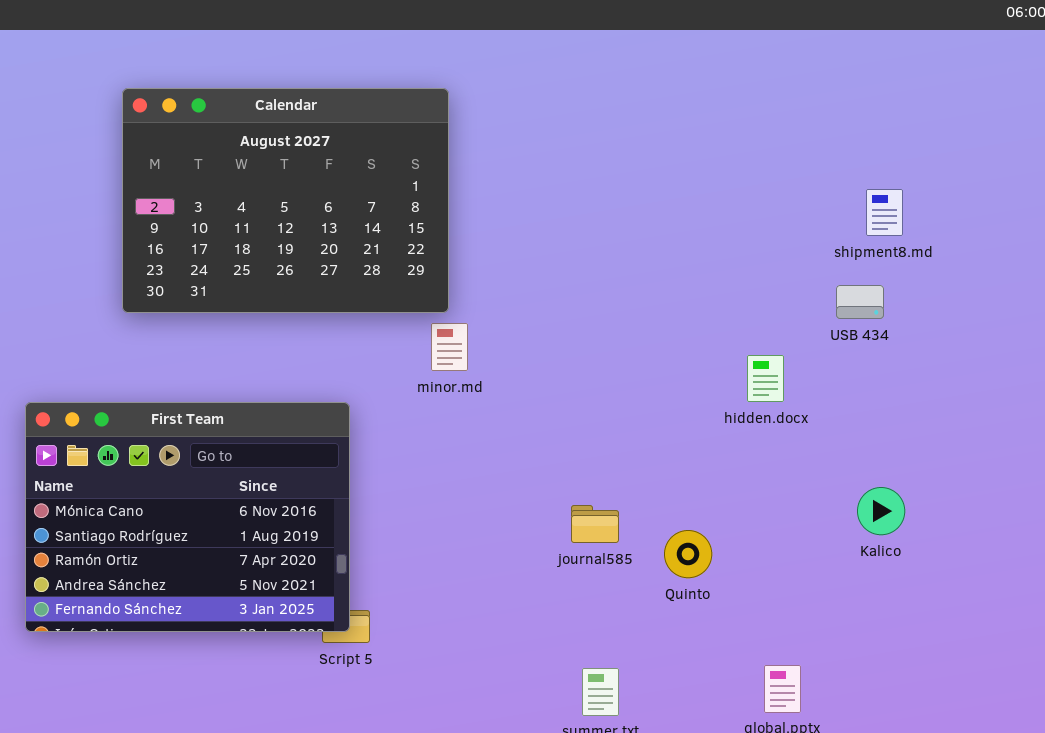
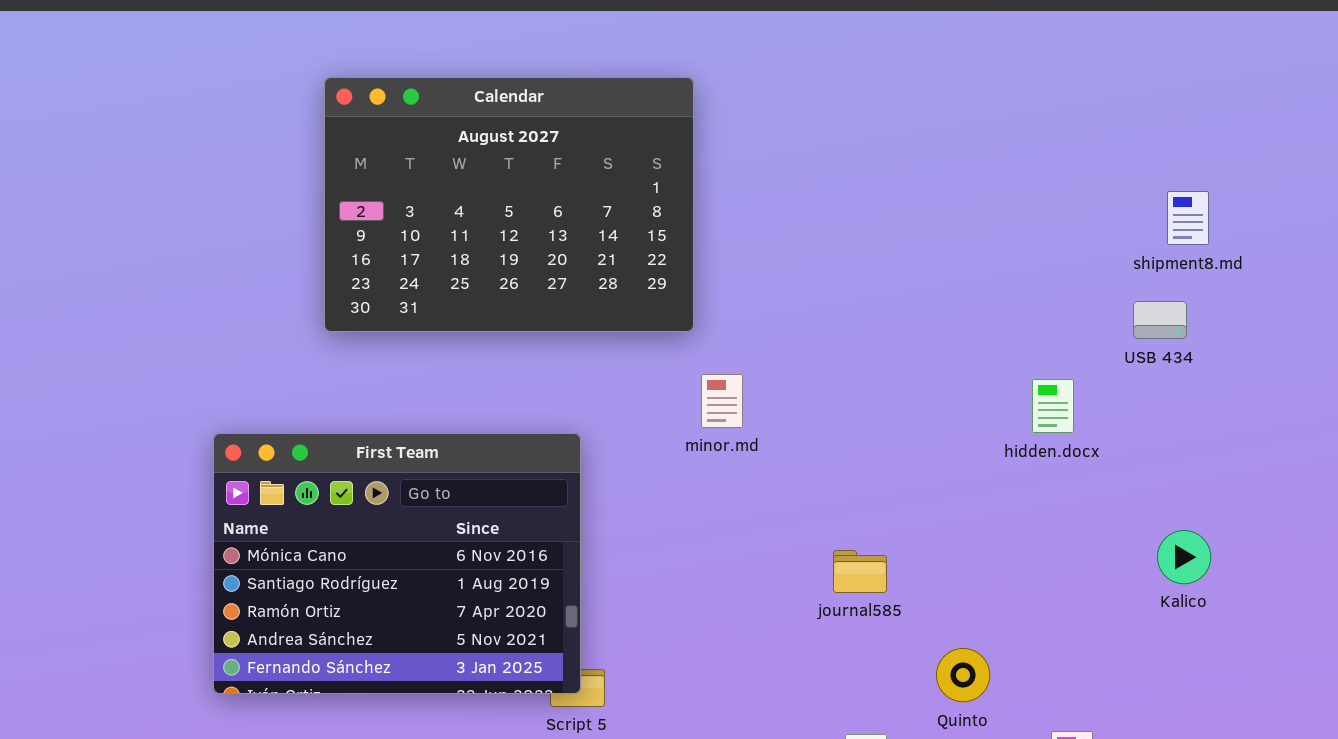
minor.md: [431,323,468,371] -> [701,374,743,428], moved
Quinto: [664,530,712,578] -> [936,648,990,702], moved

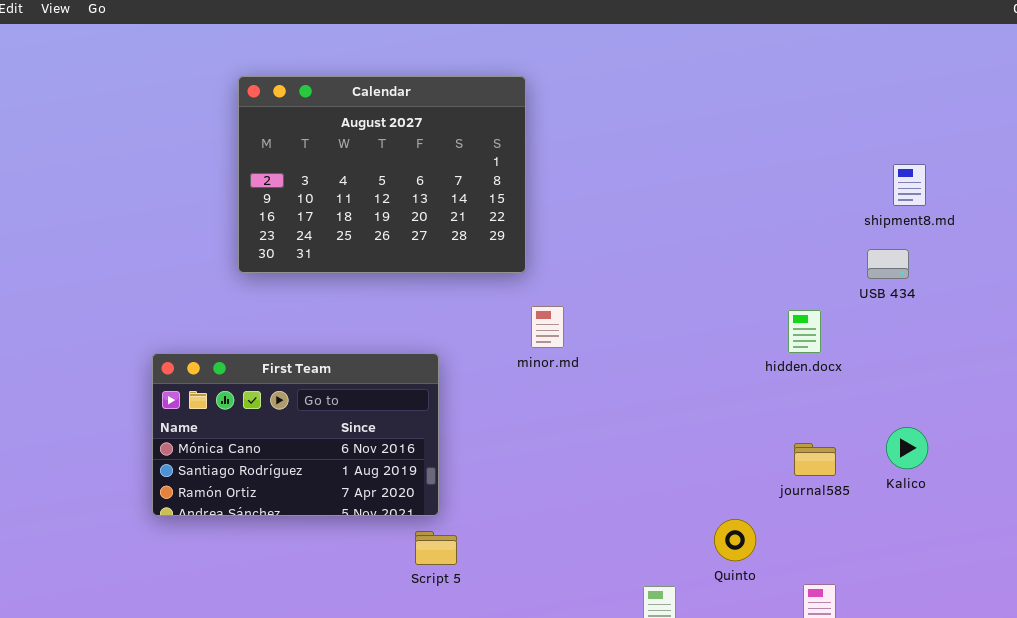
First Team: [213,433,581,694] -> [152,353,439,516], resized
journal585: [833,550,887,593] -> [794,443,836,476], moved

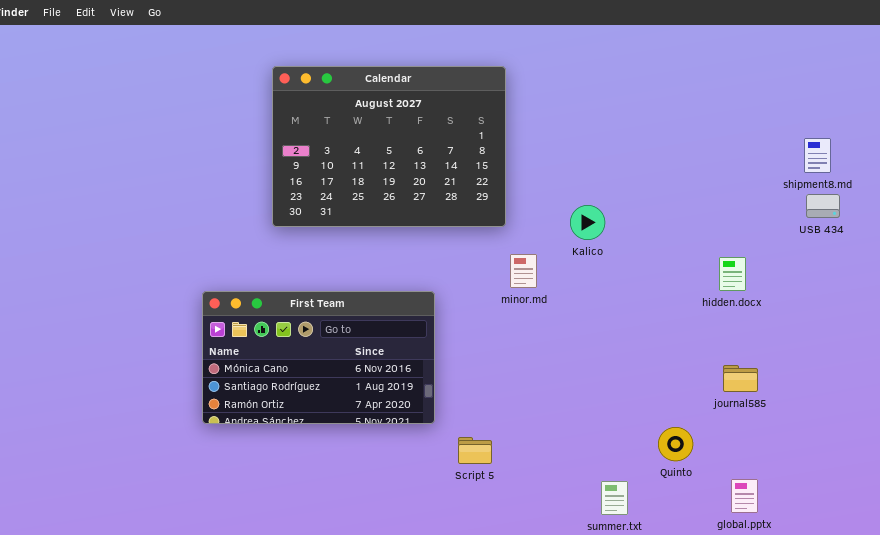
USB 434: [867,249,909,279] -> [806,194,840,218], moved
Kalico: [886,427,928,469] -> [570,205,605,240], moved
Script 5: [415,531,457,565] -> [458,437,492,464], moved

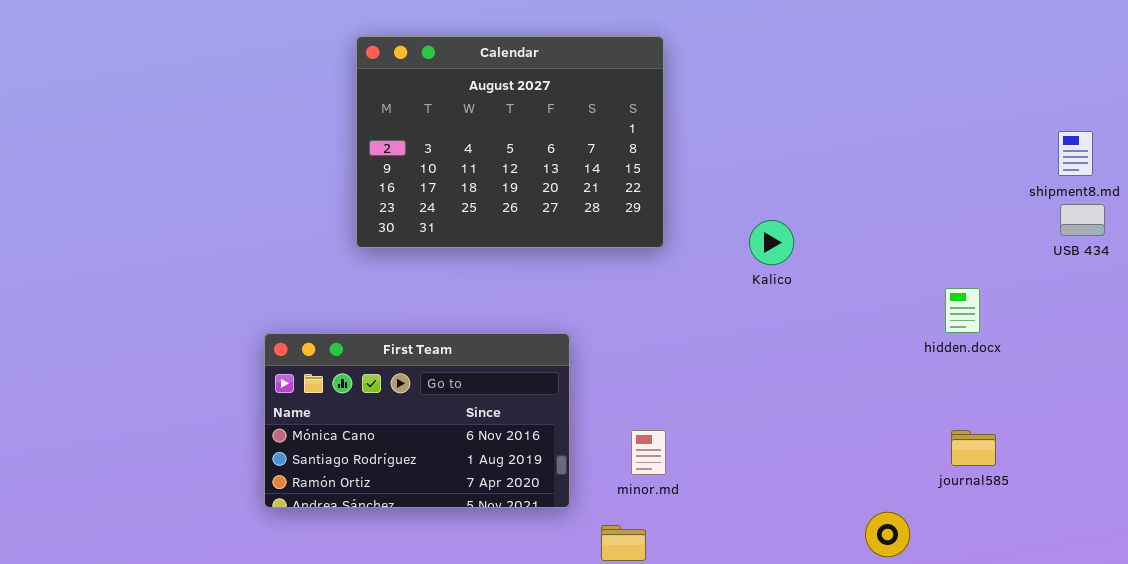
minor.md: [510,254,537,288] -> [631,430,666,475], moved

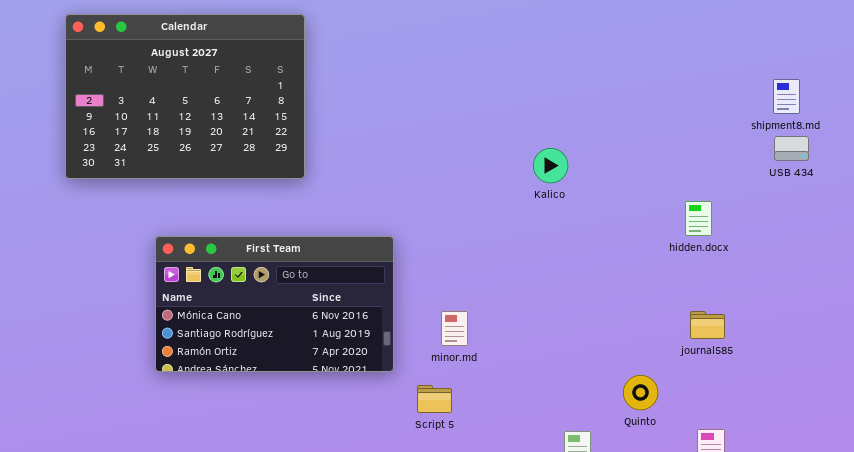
Calendar: [356,36,664,248] -> [65,14,305,179], moved

